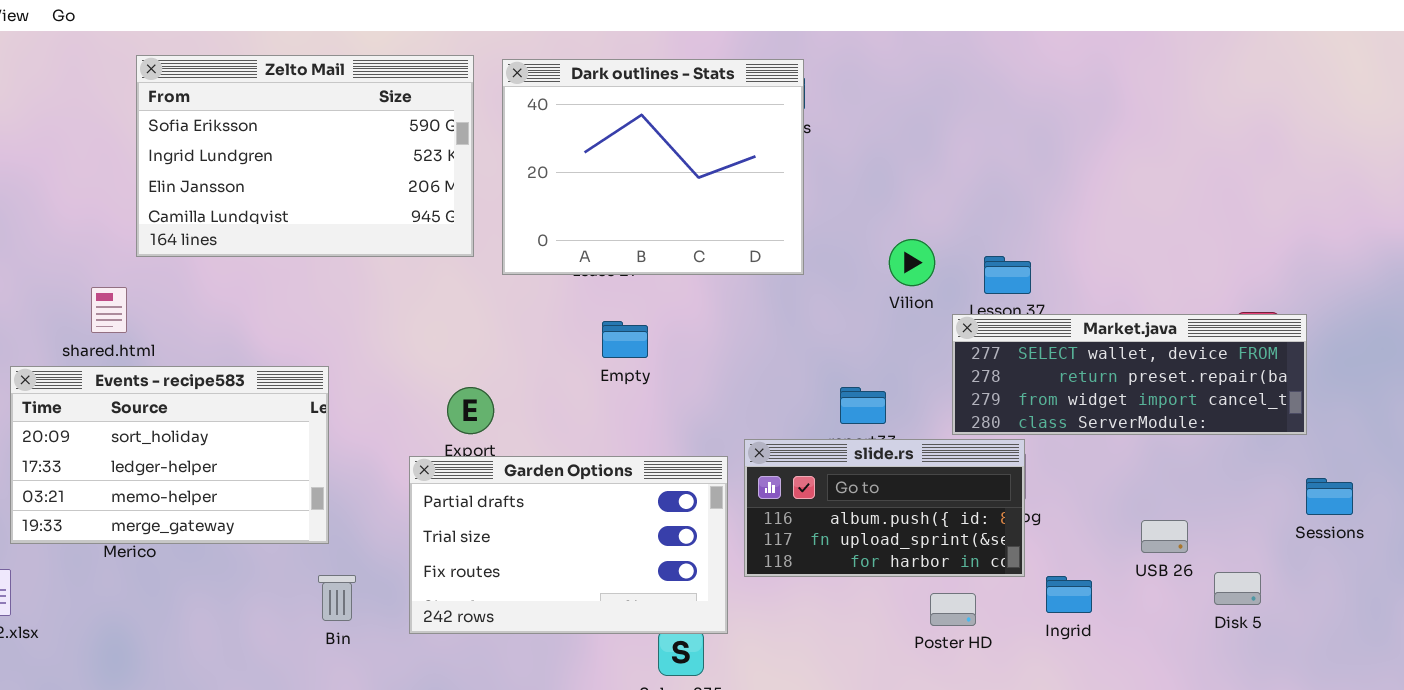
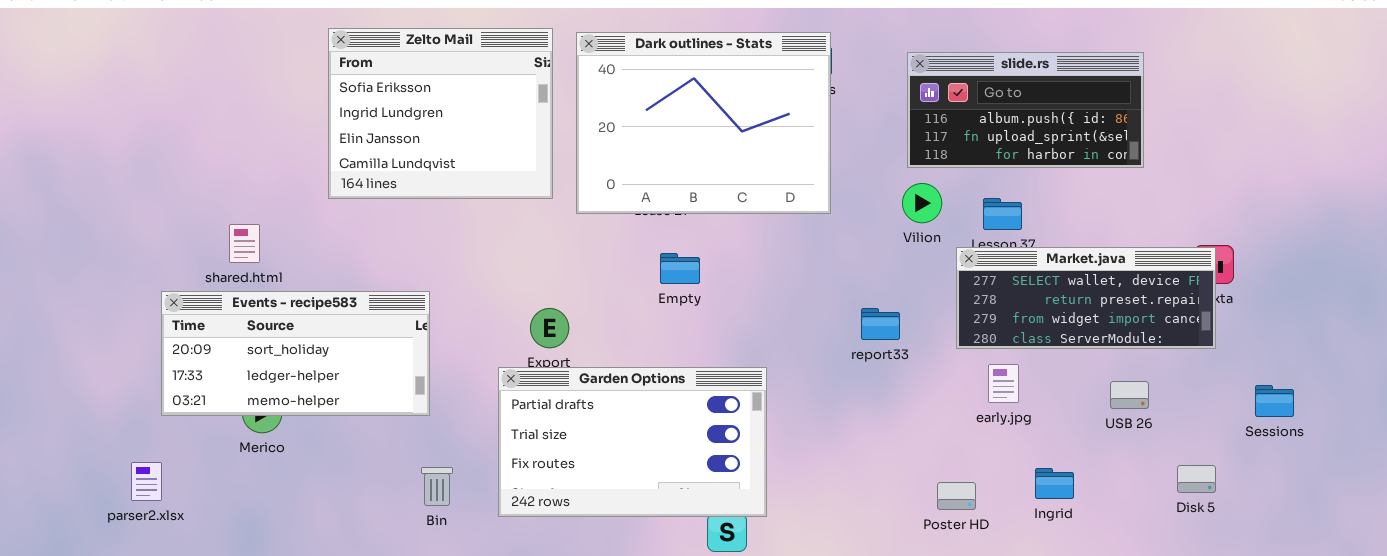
Zelto Mail: [136,55,474,257] -> [328,28,553,199], resized
Market.java: [952,314,1307,435] -> [956,247,1216,349], resized
Events - recipe583: [10,366,329,544] -> [161,291,430,416], resized
slide.rs: [744,439,1025,577] -> [907,52,1144,168], moved
USB 26: [1141,520,1188,553] -> [1110,381,1149,409], moved

